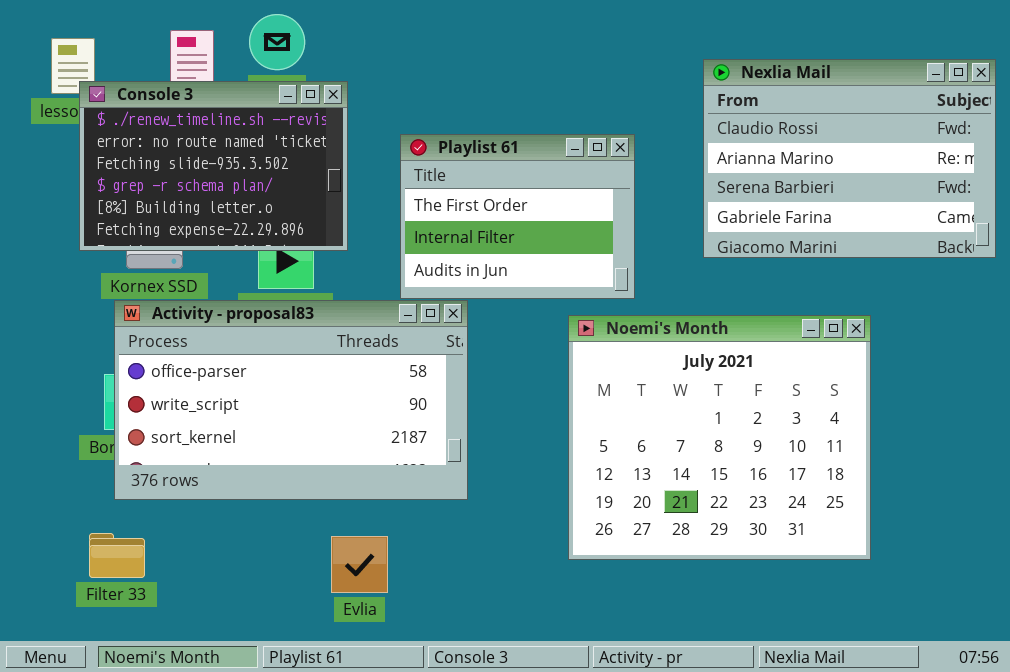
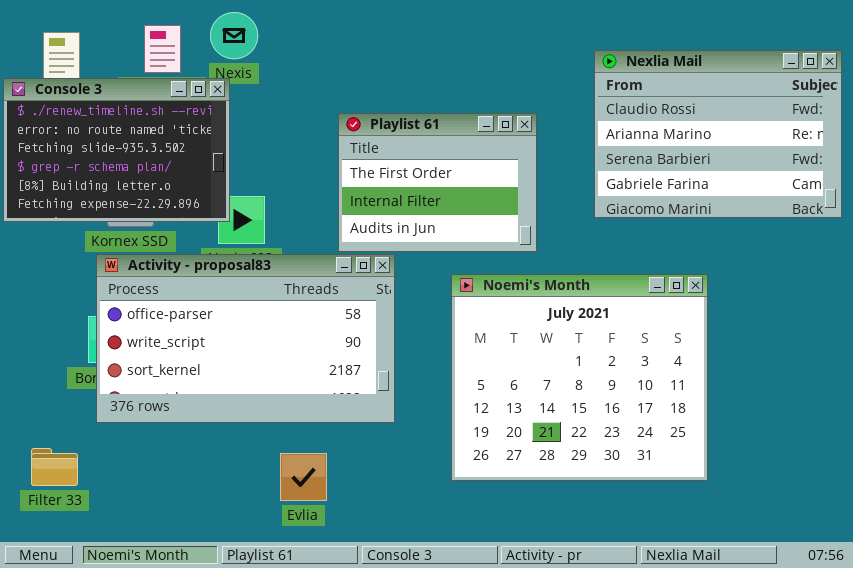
Console 3: [79,81,348,251] -> [3,78,230,222], moved
Noemi's Month: [568,315,871,560] -> [451,274,708,481], moved
Filter 33: [89,533,145,578] -> [31,448,78,486], moved

